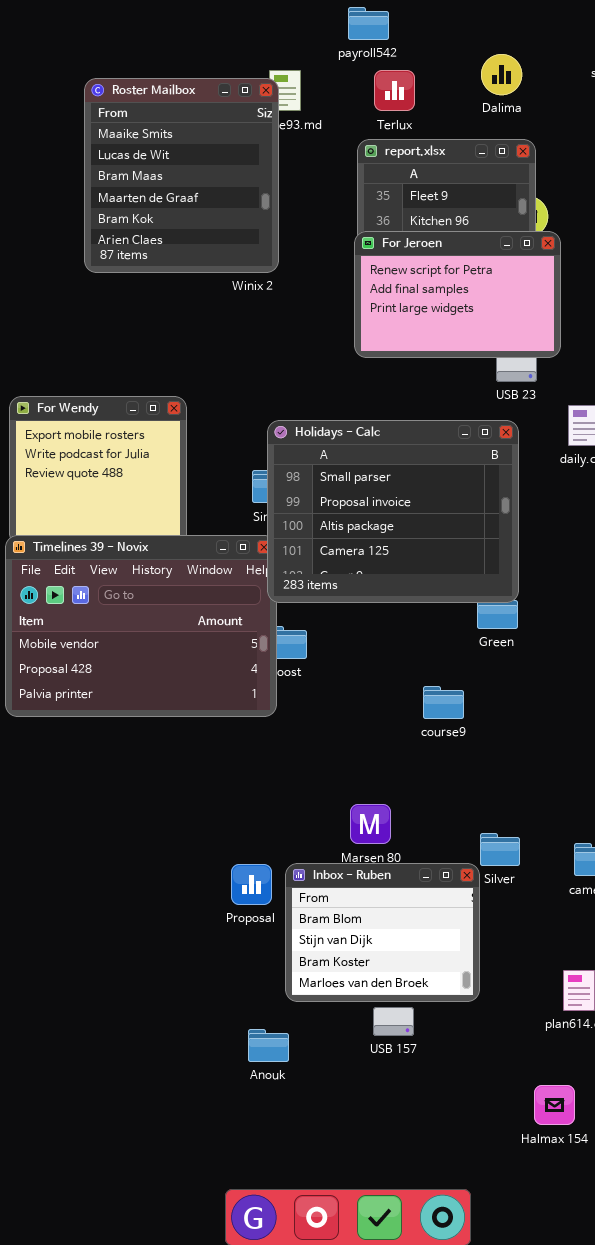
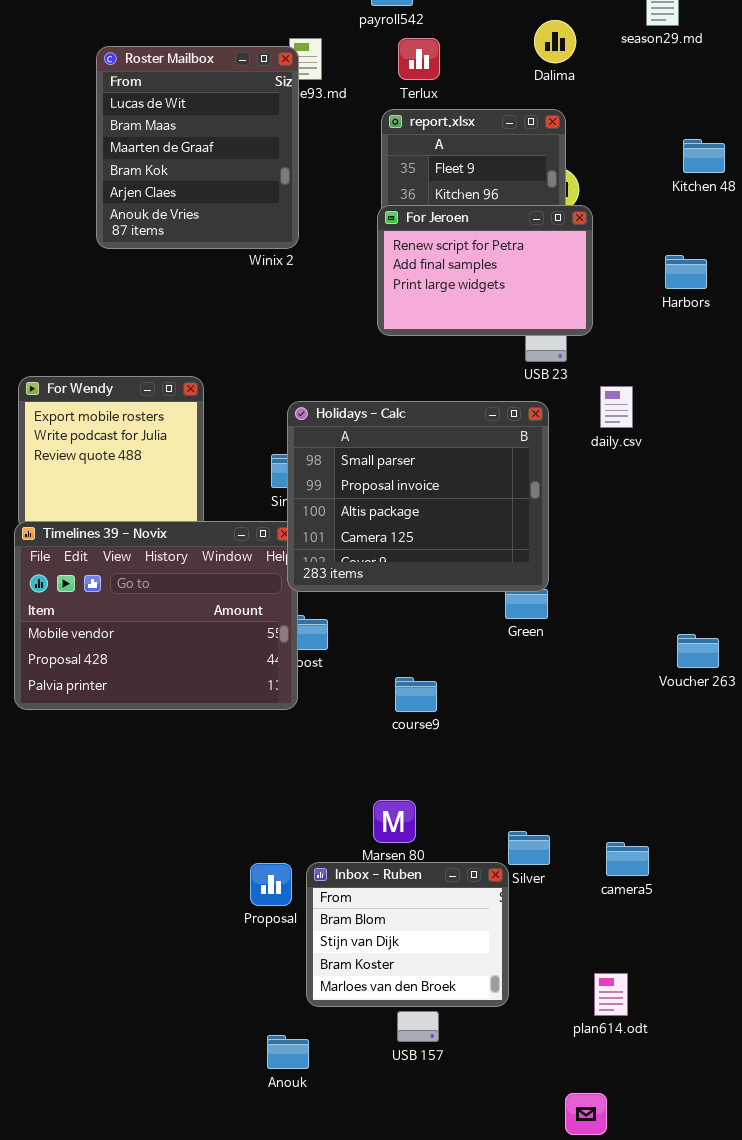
Dalima: [481,54,522,95] -> [534,20,576,63], moved
Roster Mailbox: [84,78,279,273] -> [96,46,299,249], scrolled down 1 row
course9: [423,686,464,719] -> [395,677,437,712], moved

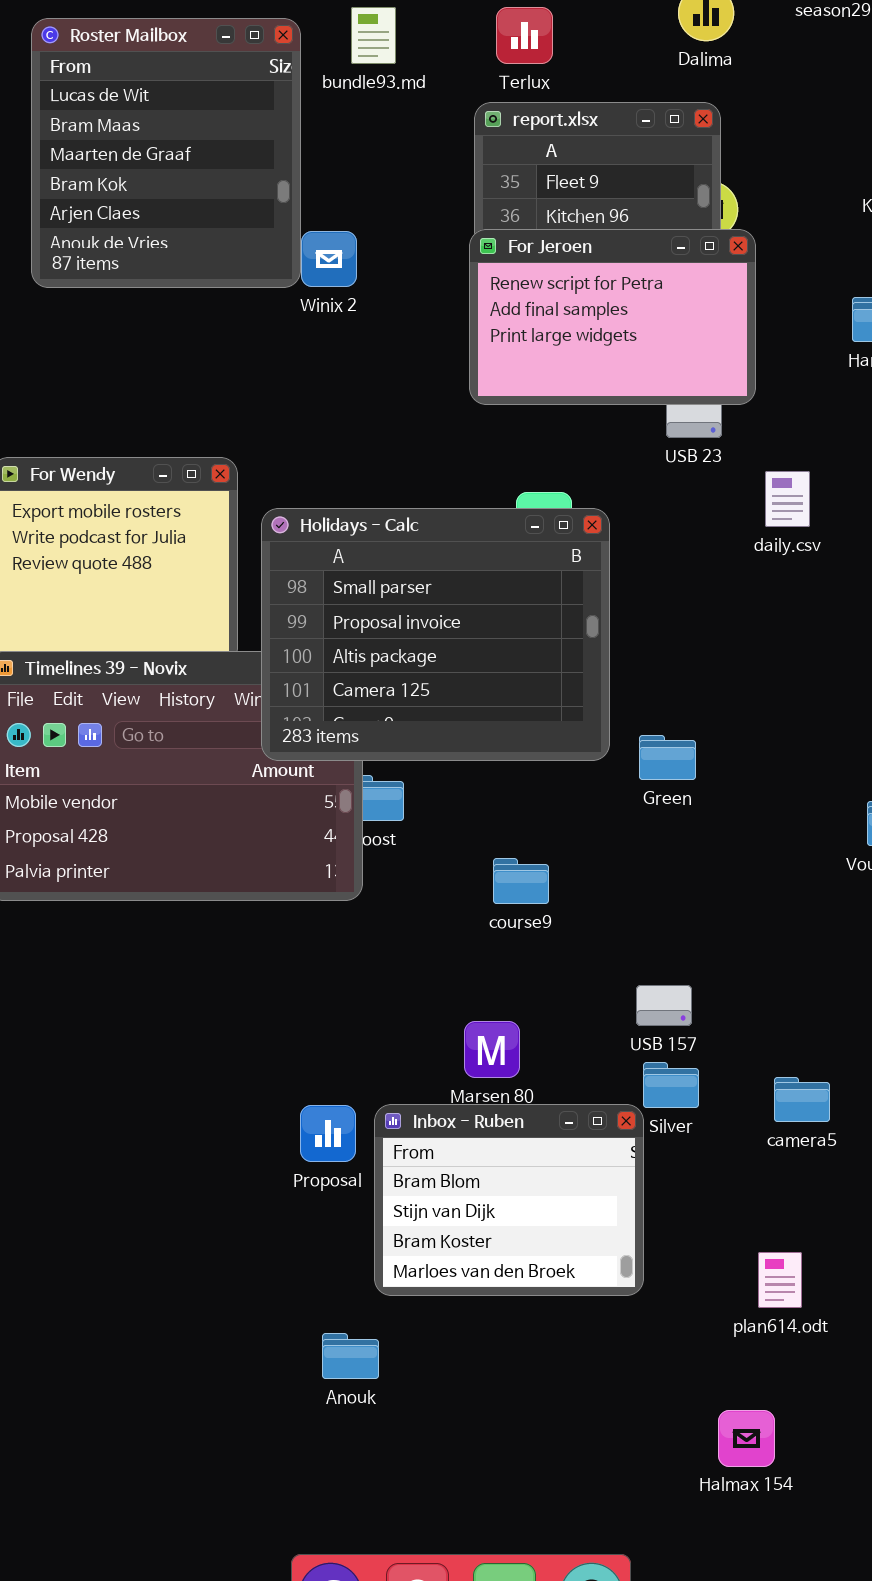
Roster Mailbox: [96,46,299,249] -> [31,18,301,288], moved
Holidays - Calc: [287,401,549,592] -> [261,508,610,761], moved
USB 157: [397,1011,439,1042] -> [636,985,692,1026], moved

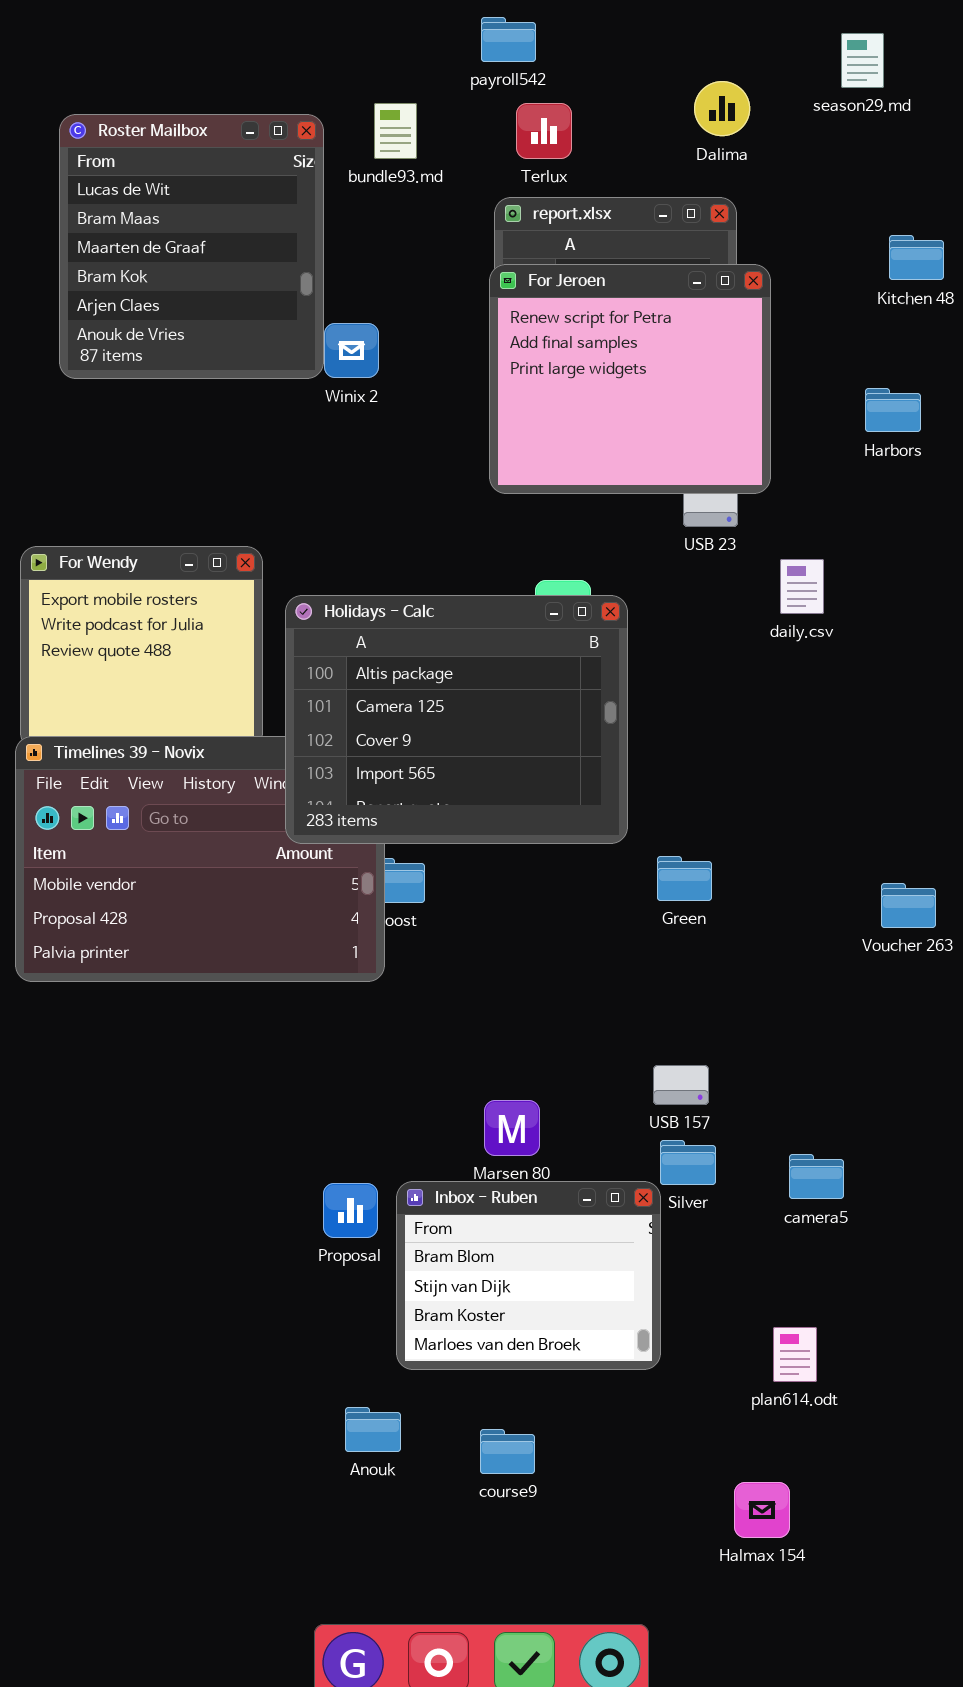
For Jeroen: [469,229,756,405] -> [489,264,771,494], resized
Holidays - Calc: [261,508,610,761] -> [285,595,628,844], scrolled down 2 rows
Green: [639,735,696,780] -> [657,856,712,901], moved
course9: [493,858,549,904] -> [480,1429,535,1474], moved

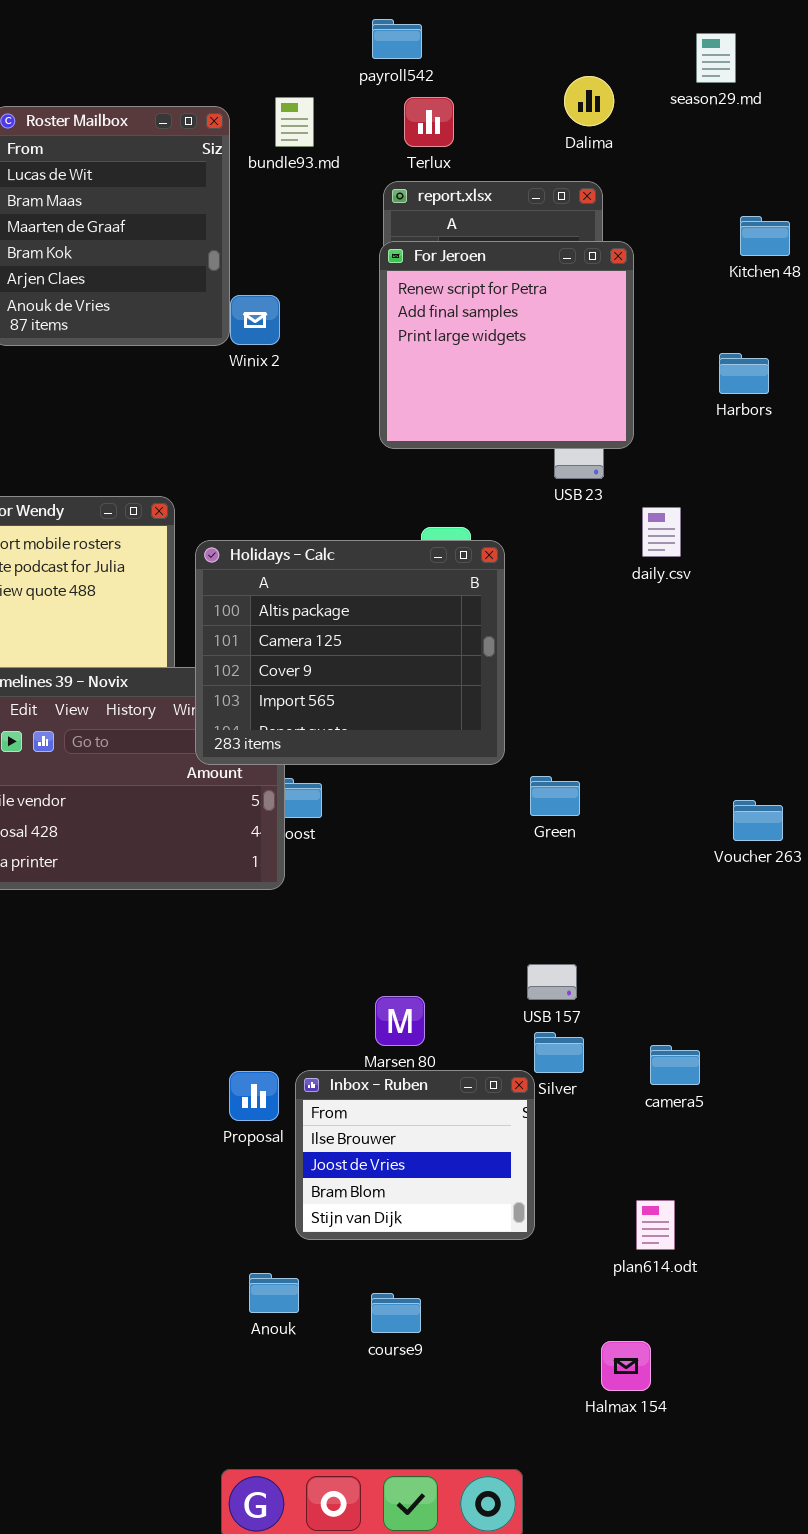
Inbox - Ruben: [396,1181,661,1370] -> [295,1070,535,1240], scrolled up 2 rows

